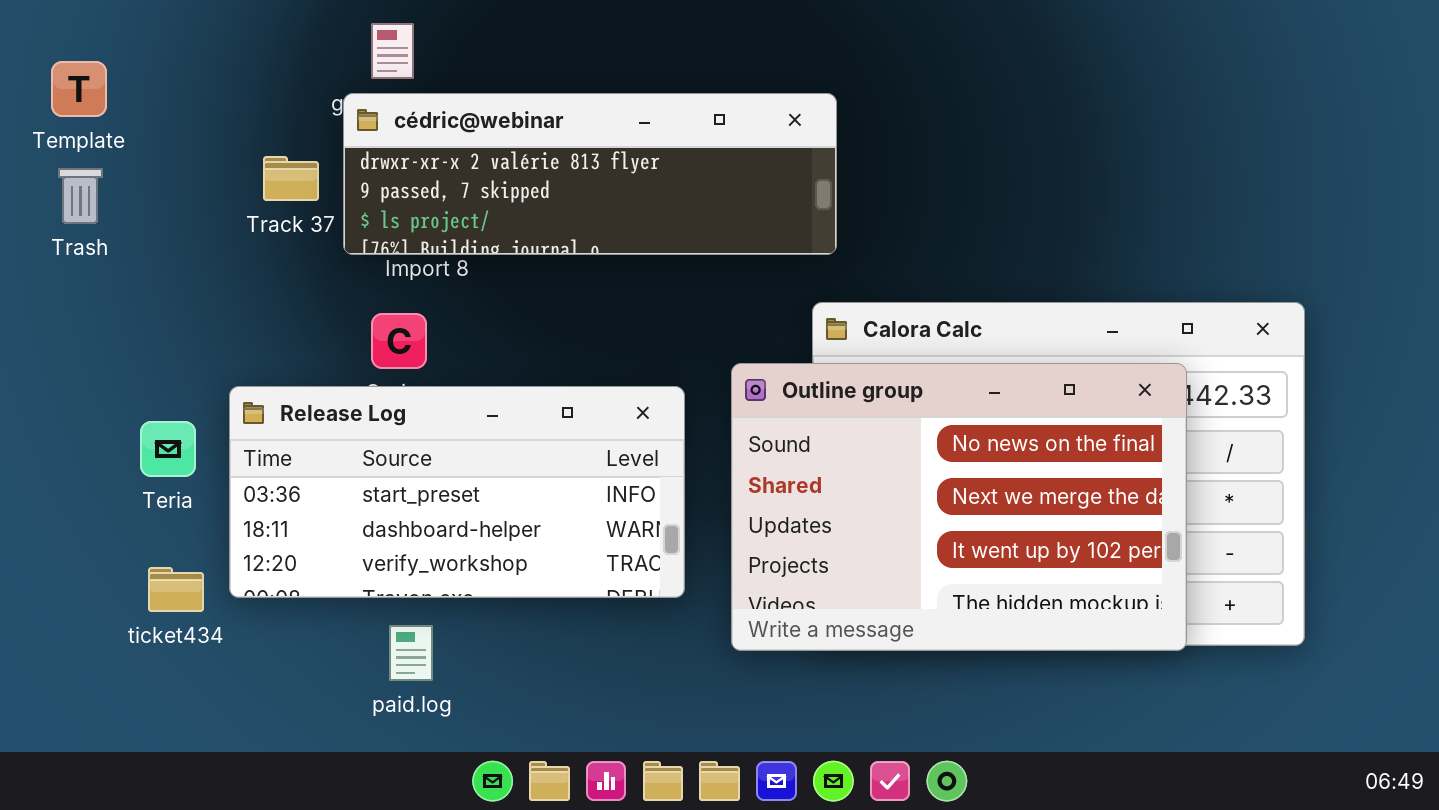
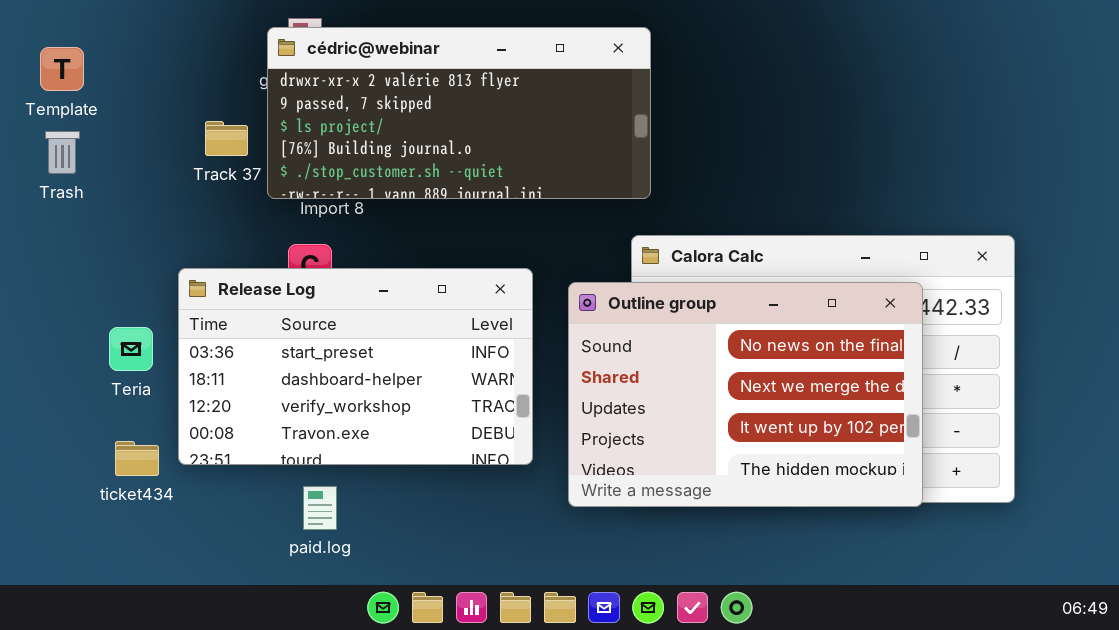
cédric@webinar: [343,93,837,255] -> [267,27,651,199], resized
Release Log: [229,386,685,598] -> [178,268,533,465], resized

